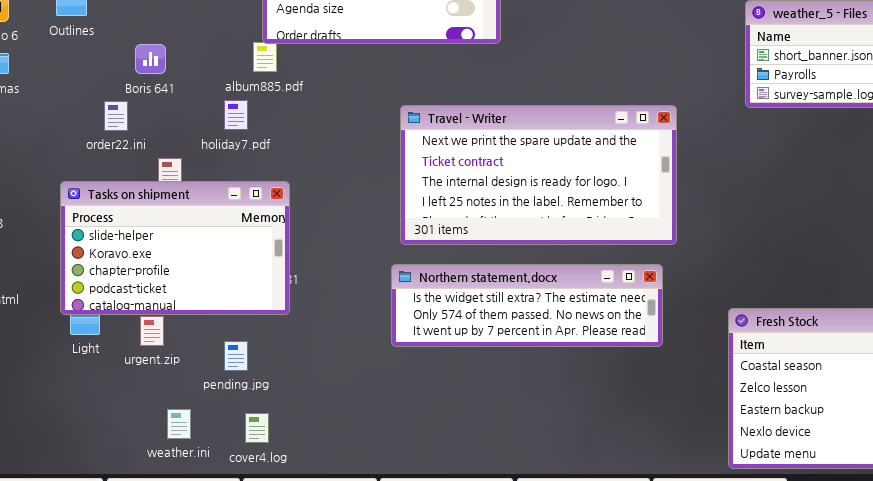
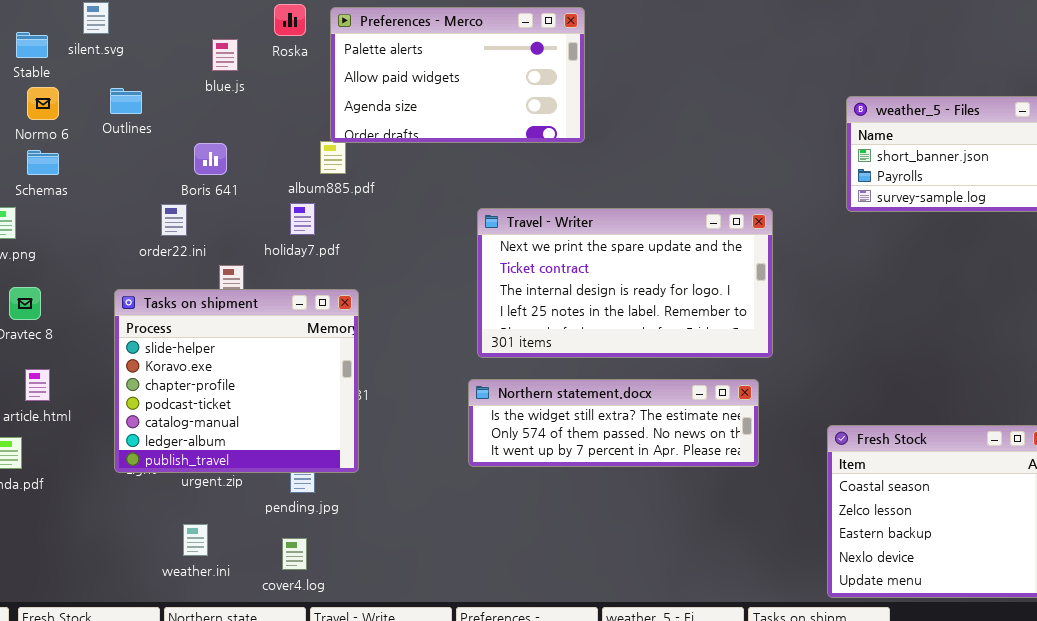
Tasks on shipment: [60,181,290,315] -> [114,289,359,473], resized
weather.ini: [167,409,191,439] -> [183,524,208,556], moved
cover4.log: [245,413,269,443] -> [282,538,307,570], moved

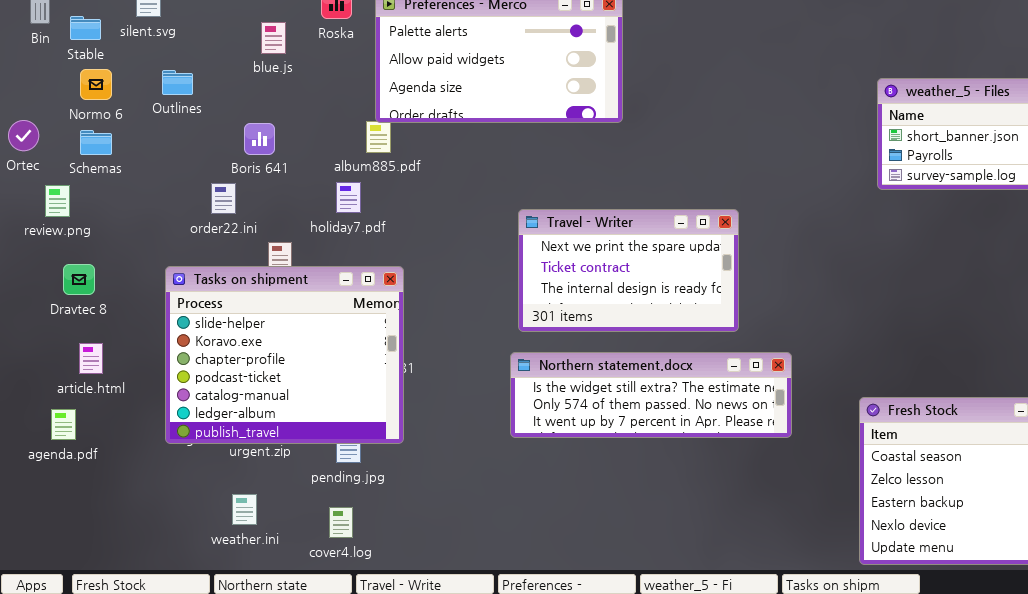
Travel - Writer: [477,208,773,358] -> [518,209,739,332], resized

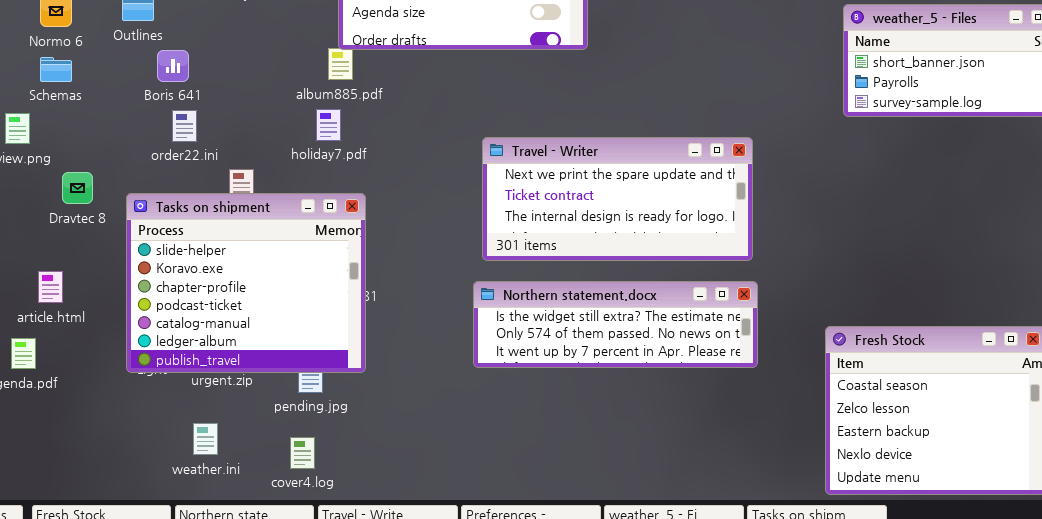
Boris 641: [244,123,275,155] -> [157,50,189,82], moved
holiday7.pdf: [336,182,361,213] -> [316,109,341,141], moved
Travel - Writer: [518,209,739,332] -> [482,137,753,261], resized
Dravtec 8: [63,264,95,295] -> [62,172,93,204], moved

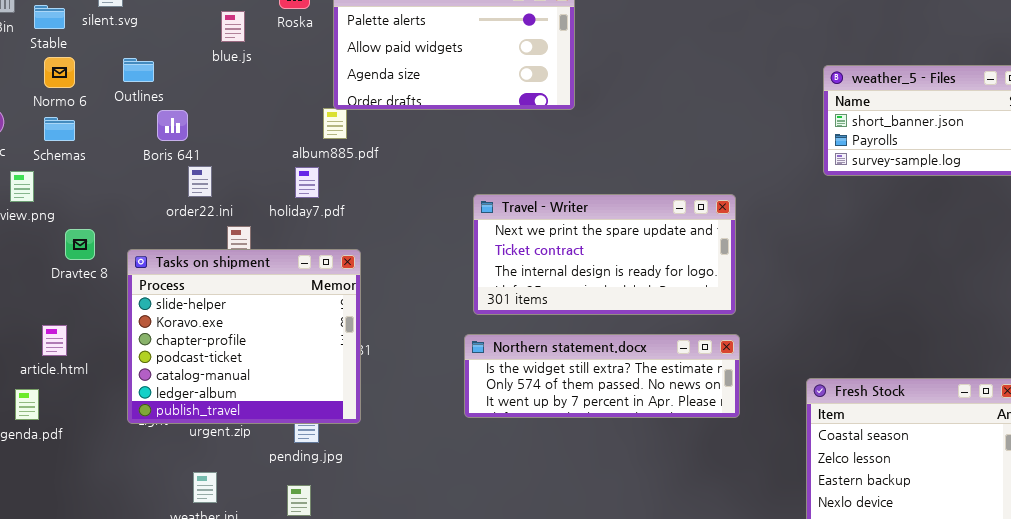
holiday7.pdf: [316,109,341,141] -> [295,167,319,198], moved
order22.ini: [172,110,197,142] -> [188,166,212,197], moved

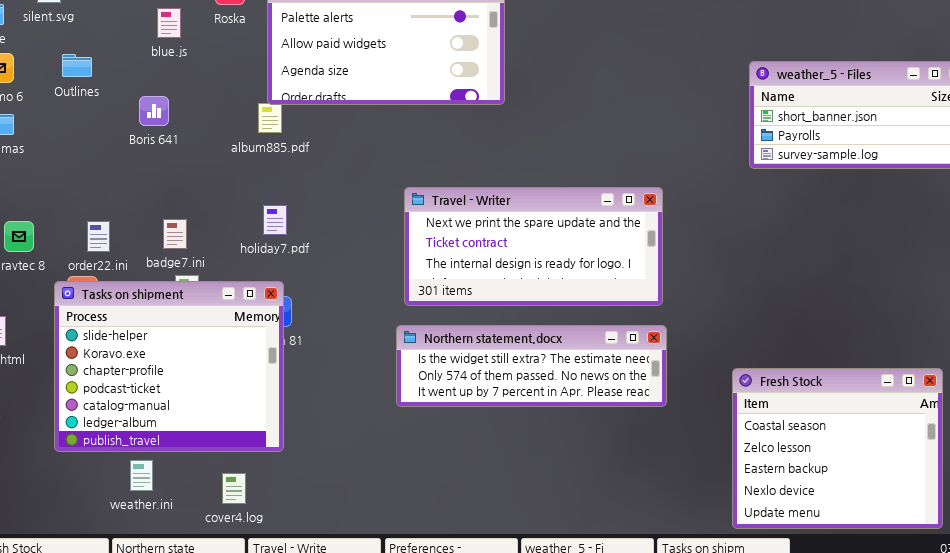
Boris 641: [157,110,188,141] -> [139,96,169,126], moved
order22.ini: [188,166,212,197] -> [87,221,110,252], moved
holiday7.pdf: [295,167,319,198] -> [263,205,287,235], moved
Tasks on shipment: [127,249,361,424] -> [54,281,284,452], moved

